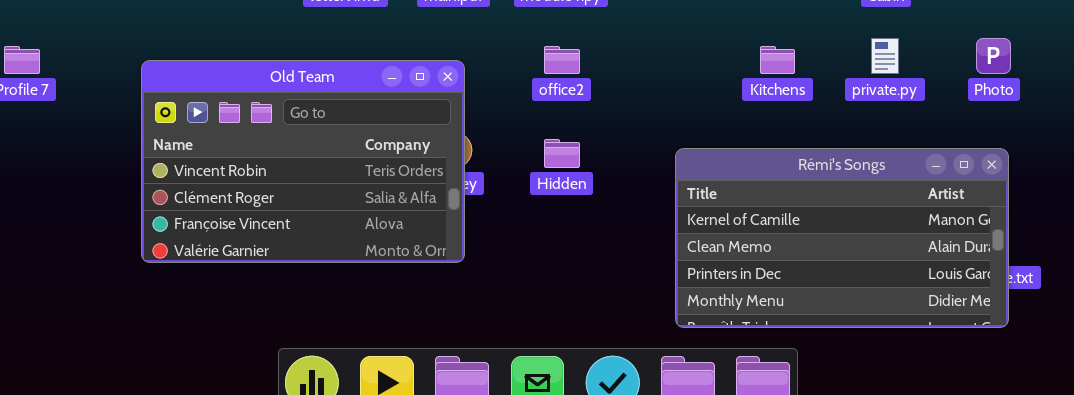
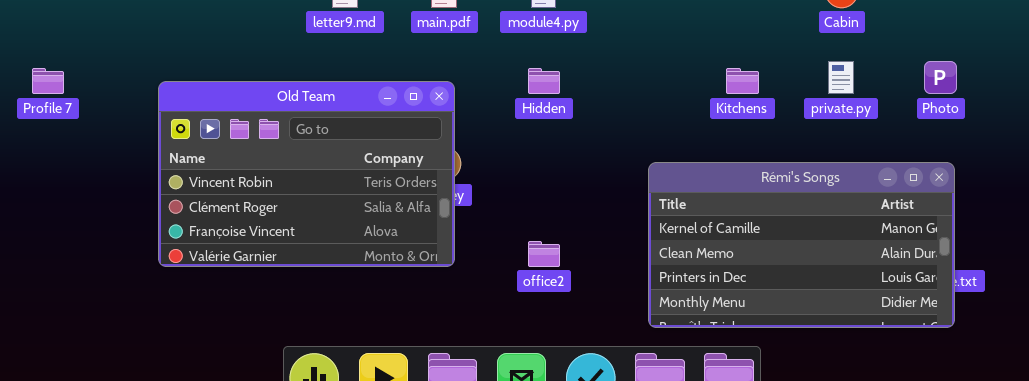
office2: [544,46,580,74] -> [528,241,560,267], moved
Hidden: [544,139,580,168] -> [528,68,560,94], moved

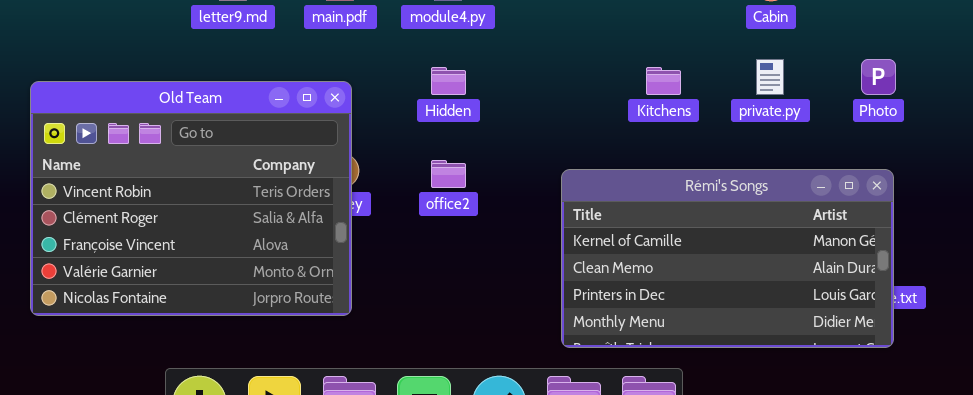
Old Team: [158,81,455,267] -> [30,81,352,316], resized
office2: [528,241,560,267] -> [431,160,466,188], moved

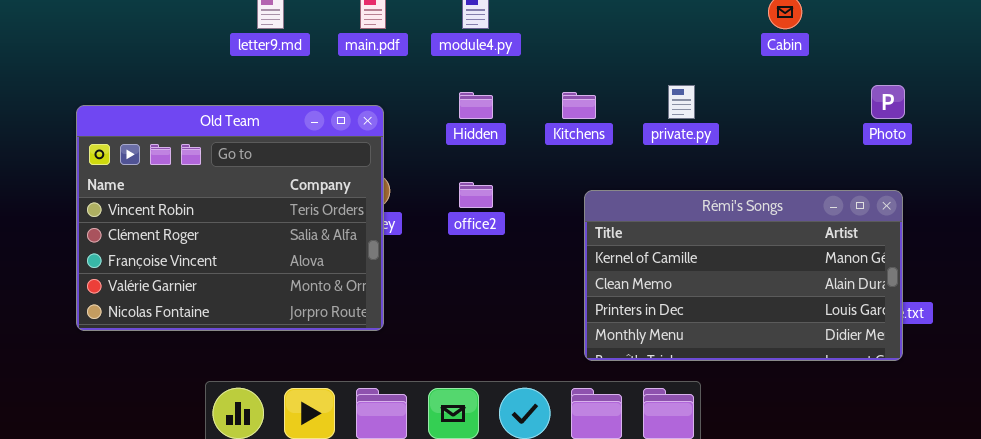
private.py: [756,59,784,95] -> [668,85,695,119], moved
Kitchens: [646,67,681,95] -> [562,92,596,119], moved

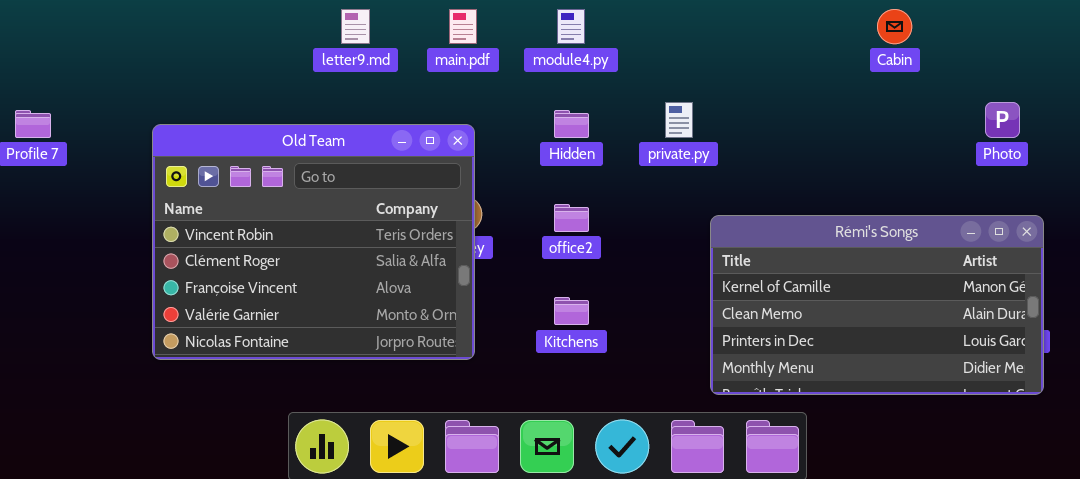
private.py: [668,85,695,119] -> [665,102,693,138], moved
Kitchens: [562,92,596,119] -> [554,297,589,325], moved
Rémi's Songs: [584,190,903,361] -> [710,215,1044,395], moved

